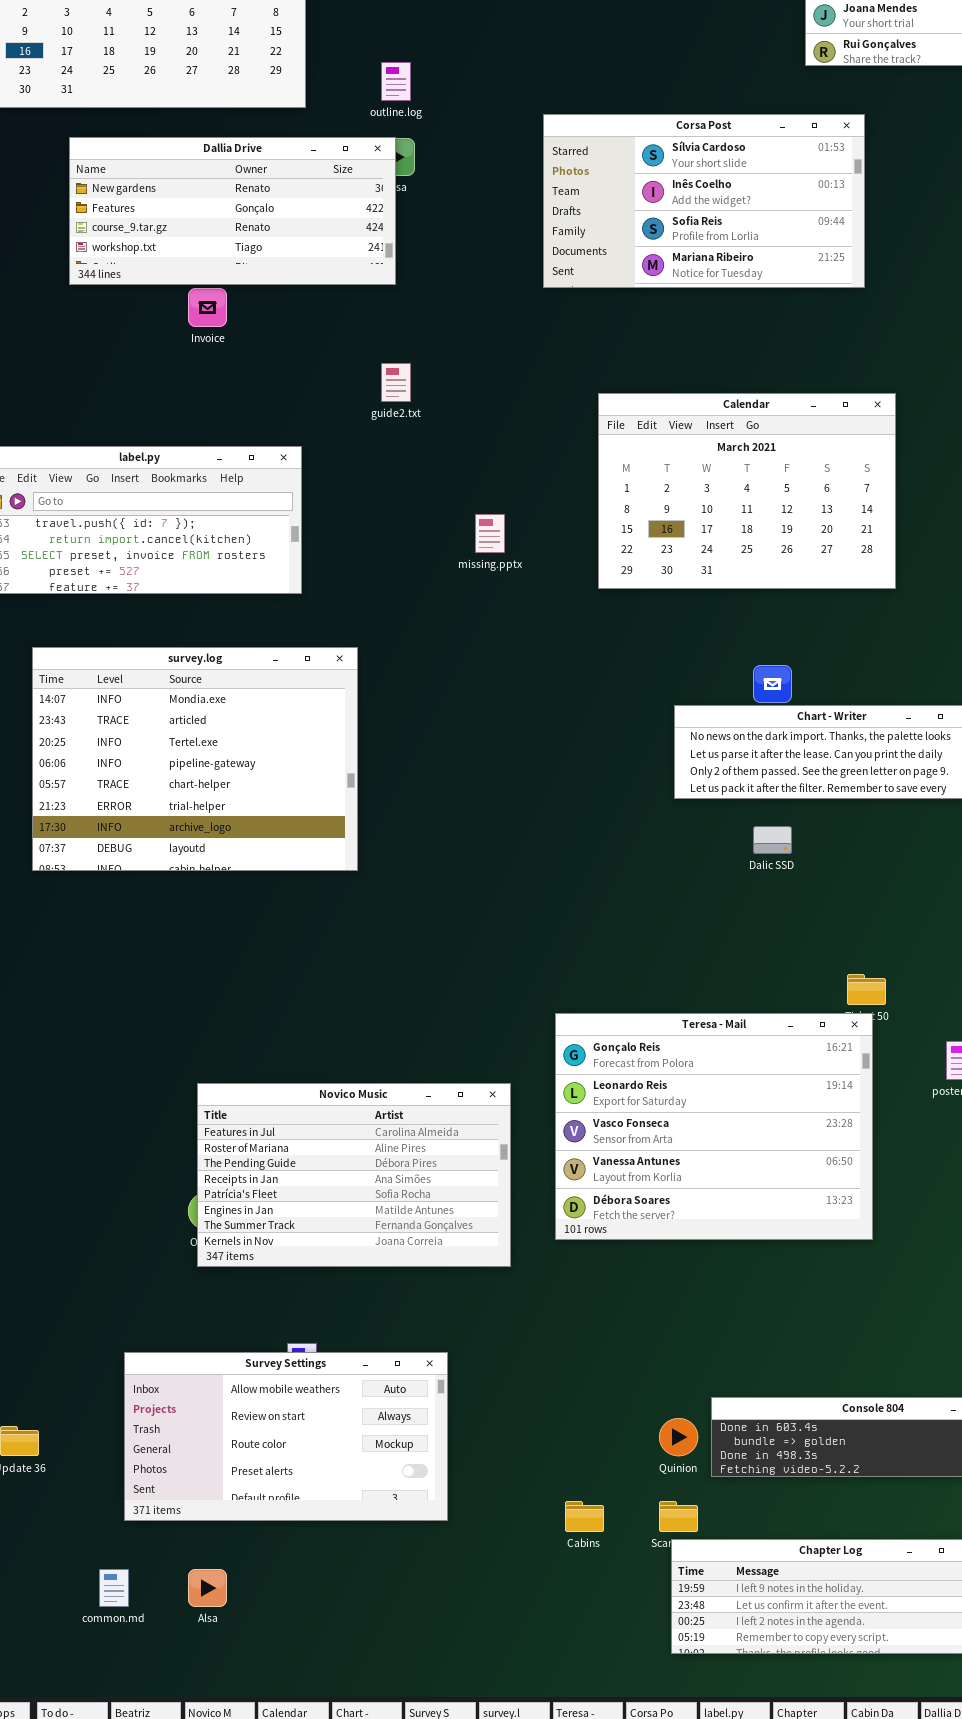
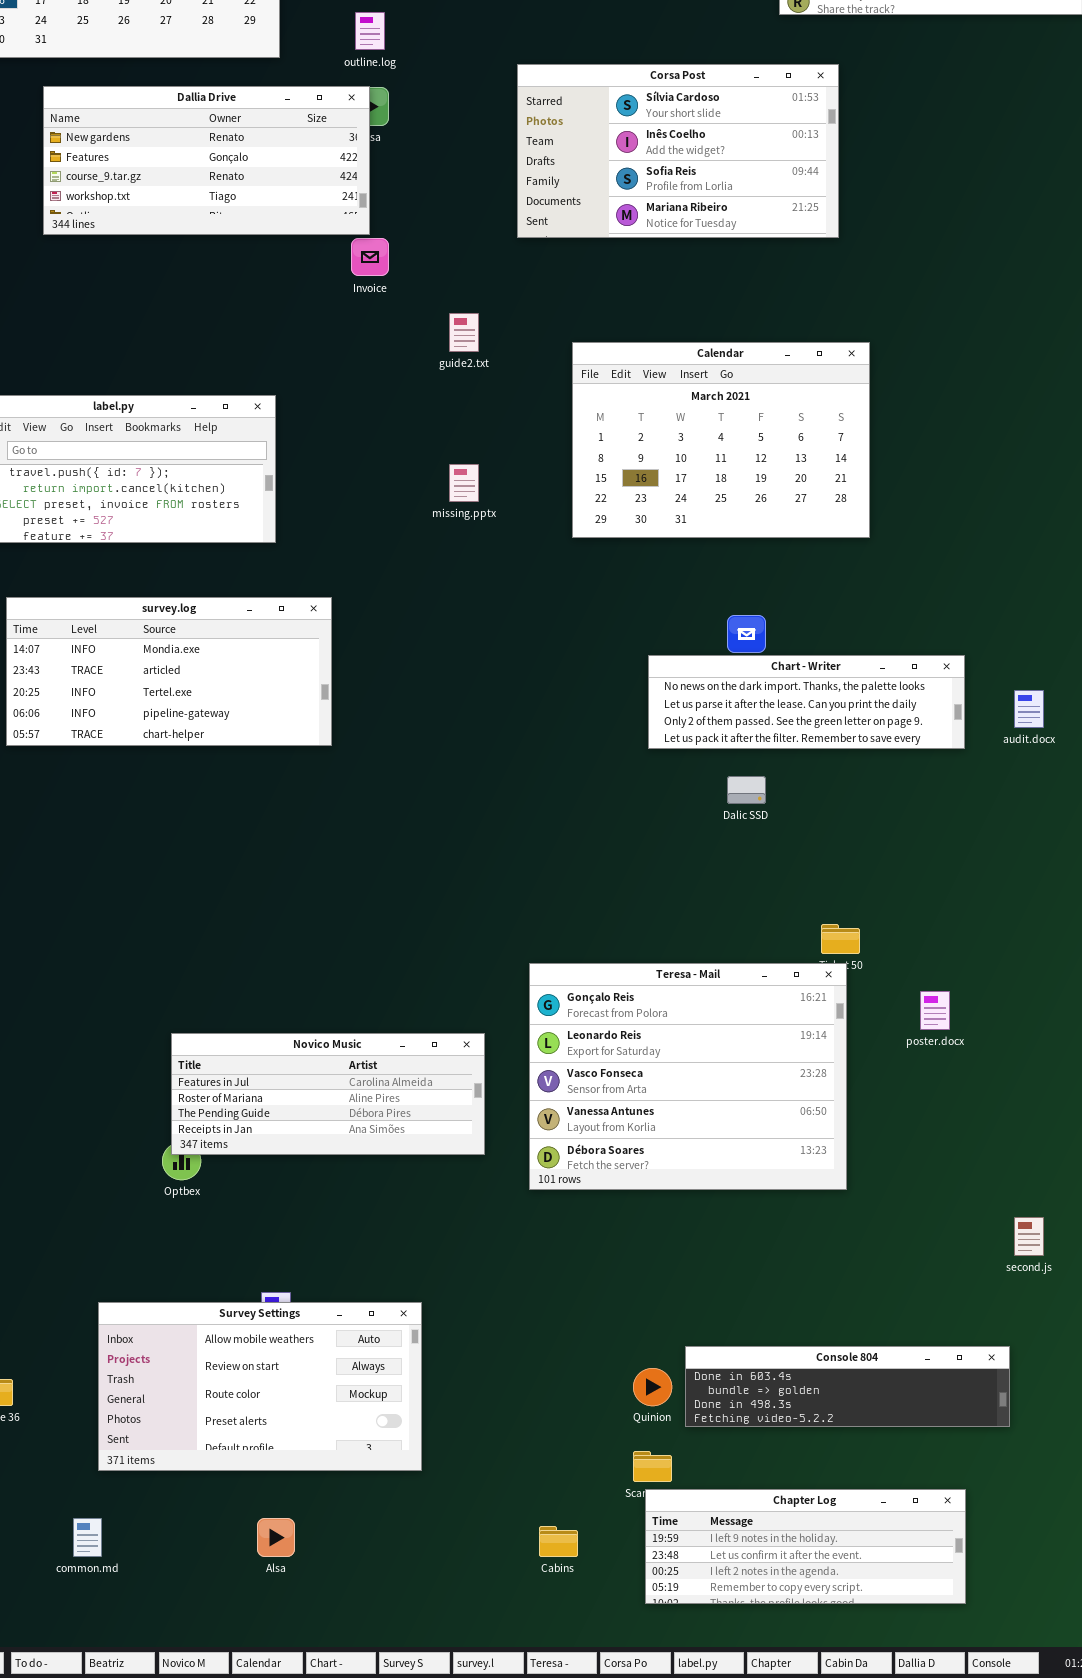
Invoice: [188,288,227,327] -> [351,238,389,276], moved
guide2.txt: [381,363,411,402] -> [449,313,479,352], moved
survey.log: [32,647,358,871] -> [6,597,332,746], resized
Novico Music: [197,1083,511,1267] -> [171,1033,485,1155], resized
Cabins: [565,1501,604,1532] -> [539,1526,578,1557], moved
Alsa: [188,1569,227,1607] -> [257,1518,295,1557], moved

